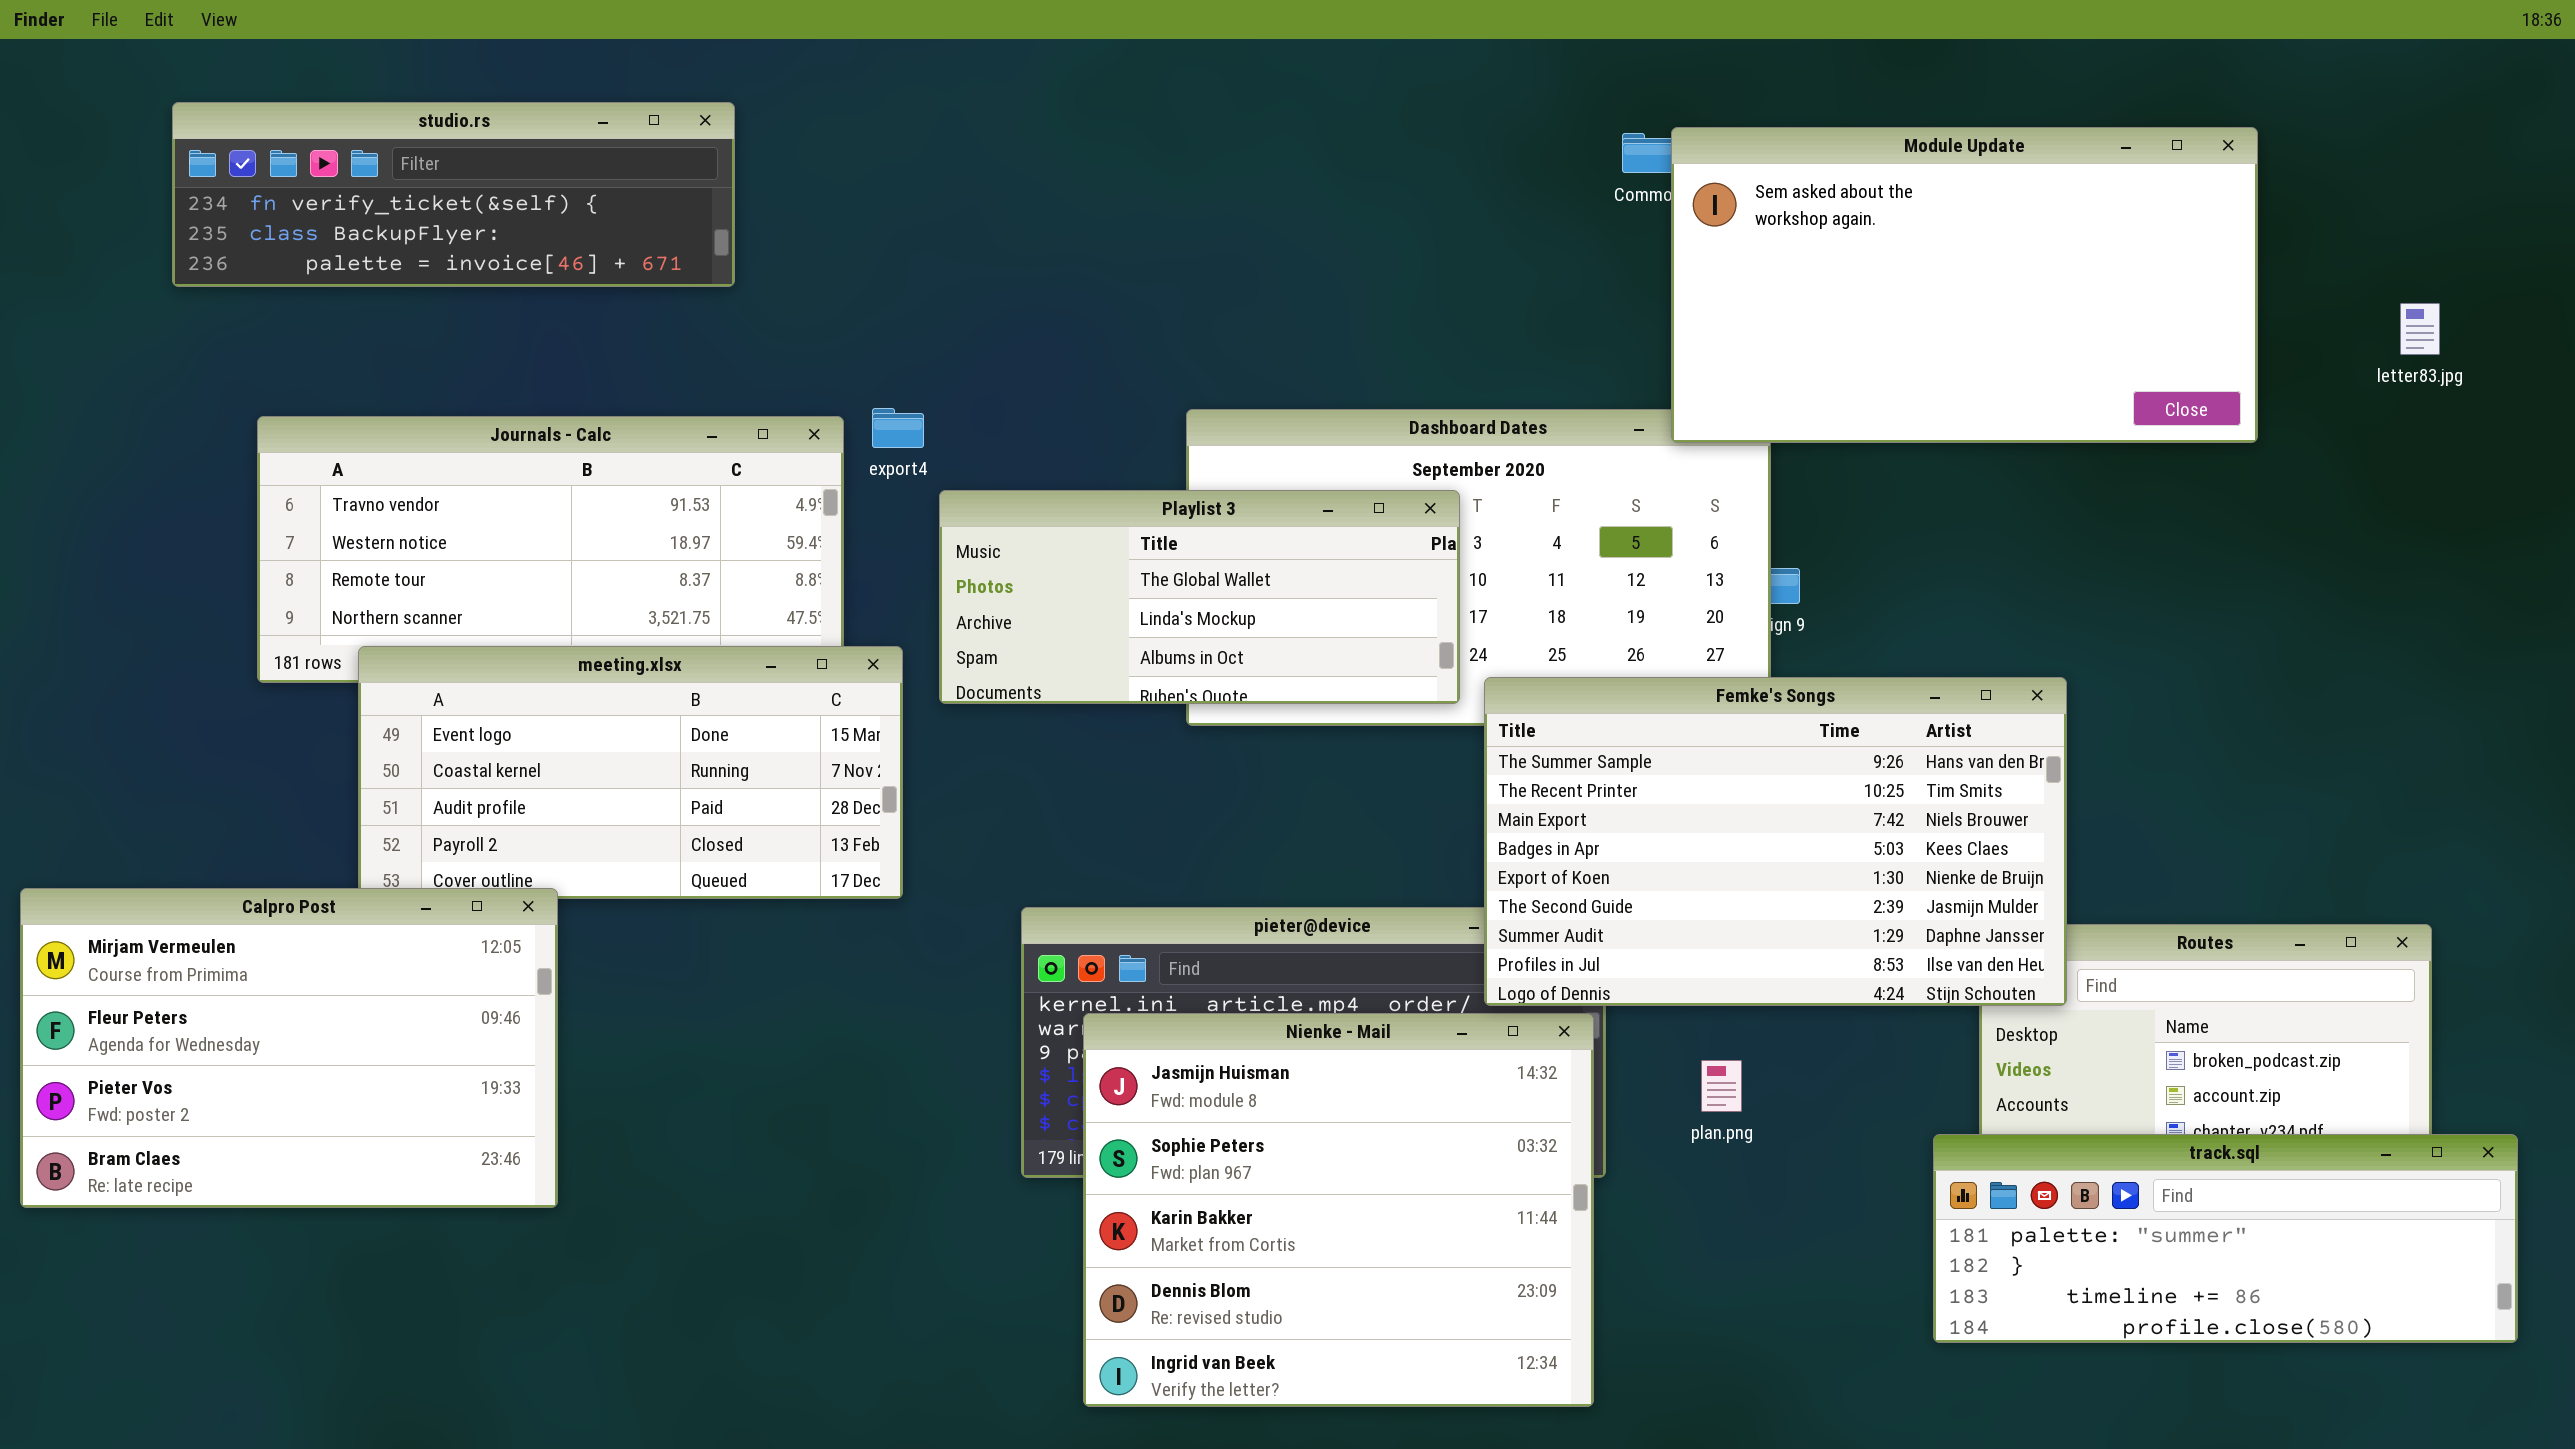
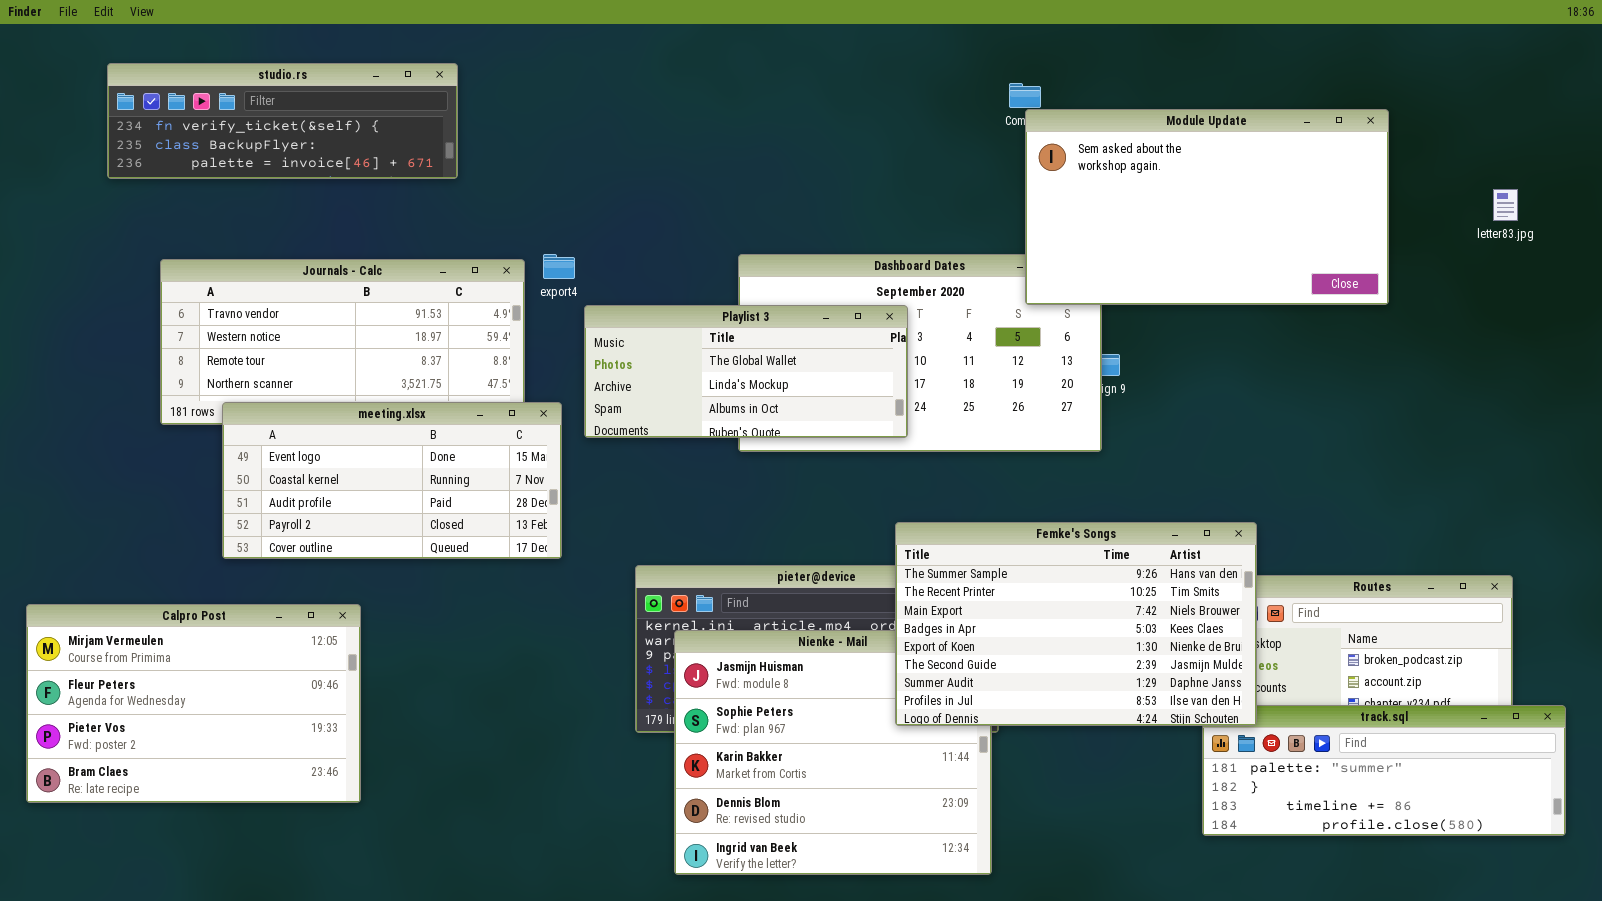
Module Update: [1671,127,2258,443] -> [1025,109,1389,305], moved
Femke's Songs: [1484,677,2067,1006] -> [895,522,1257,726], moved
Calpro Post: [20,888,558,1208] -> [26,604,361,803], moved

